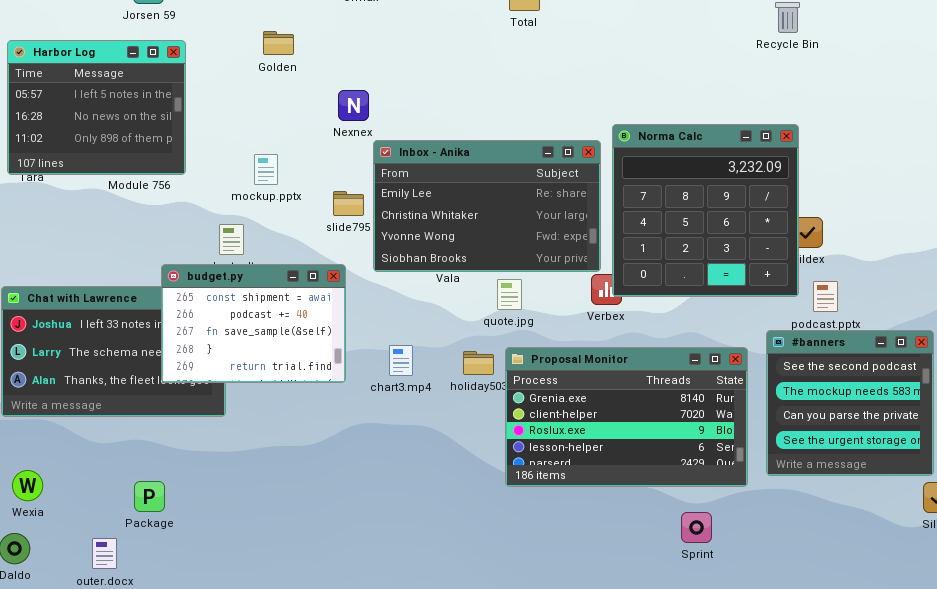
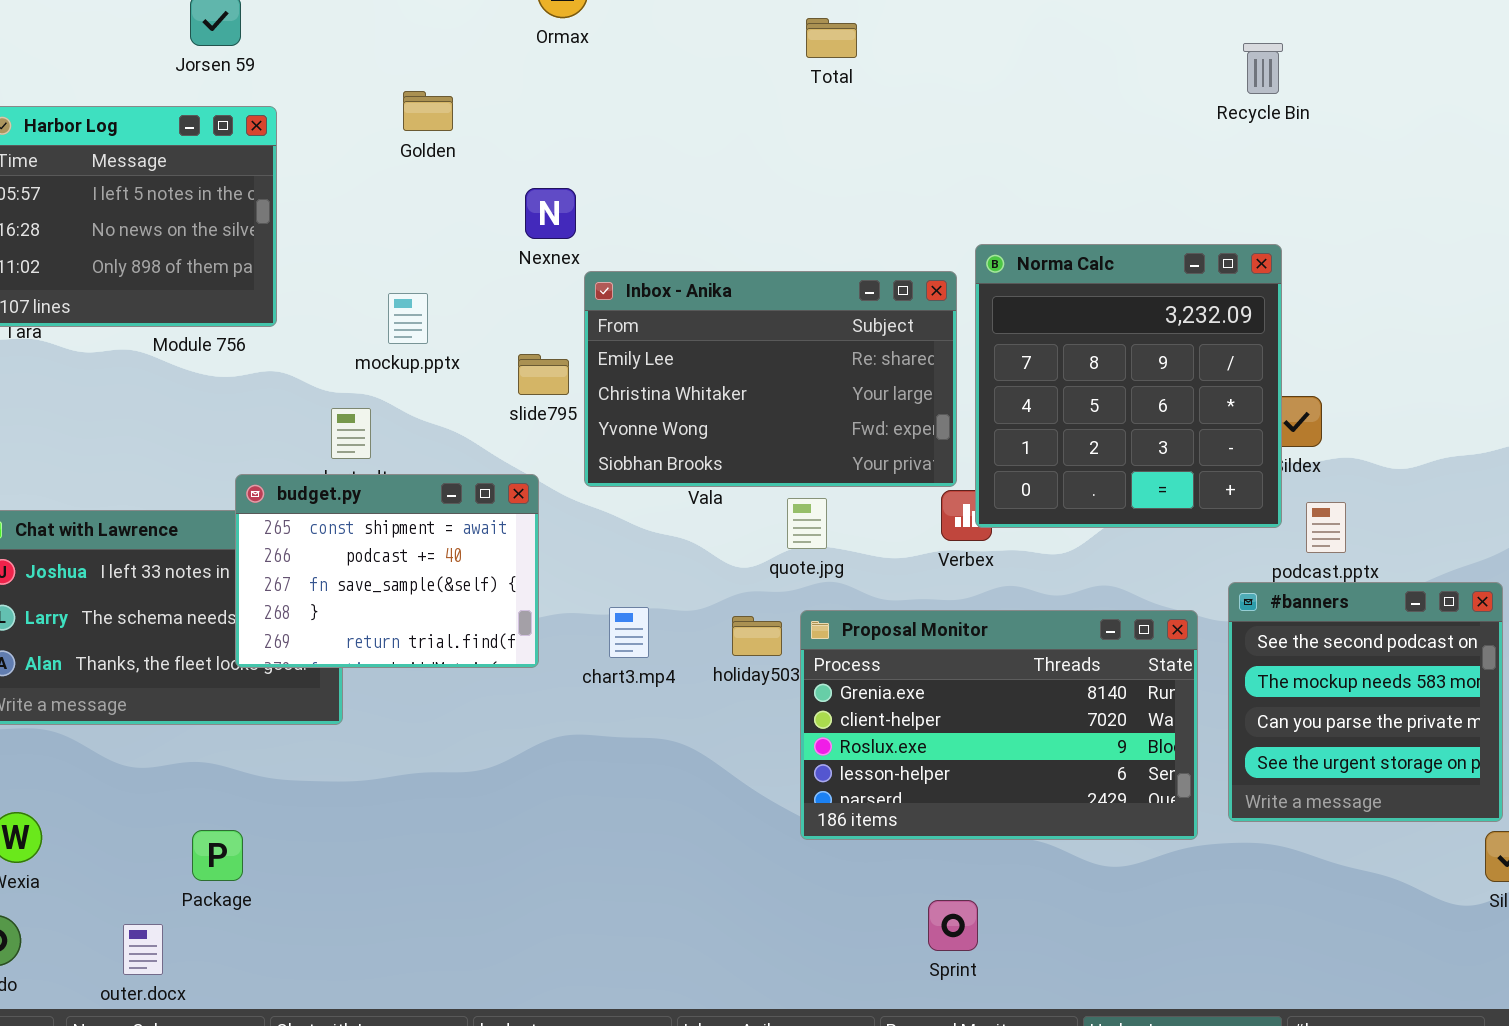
Sprint: [681,512,712,543] -> [928,900,978,951], moved

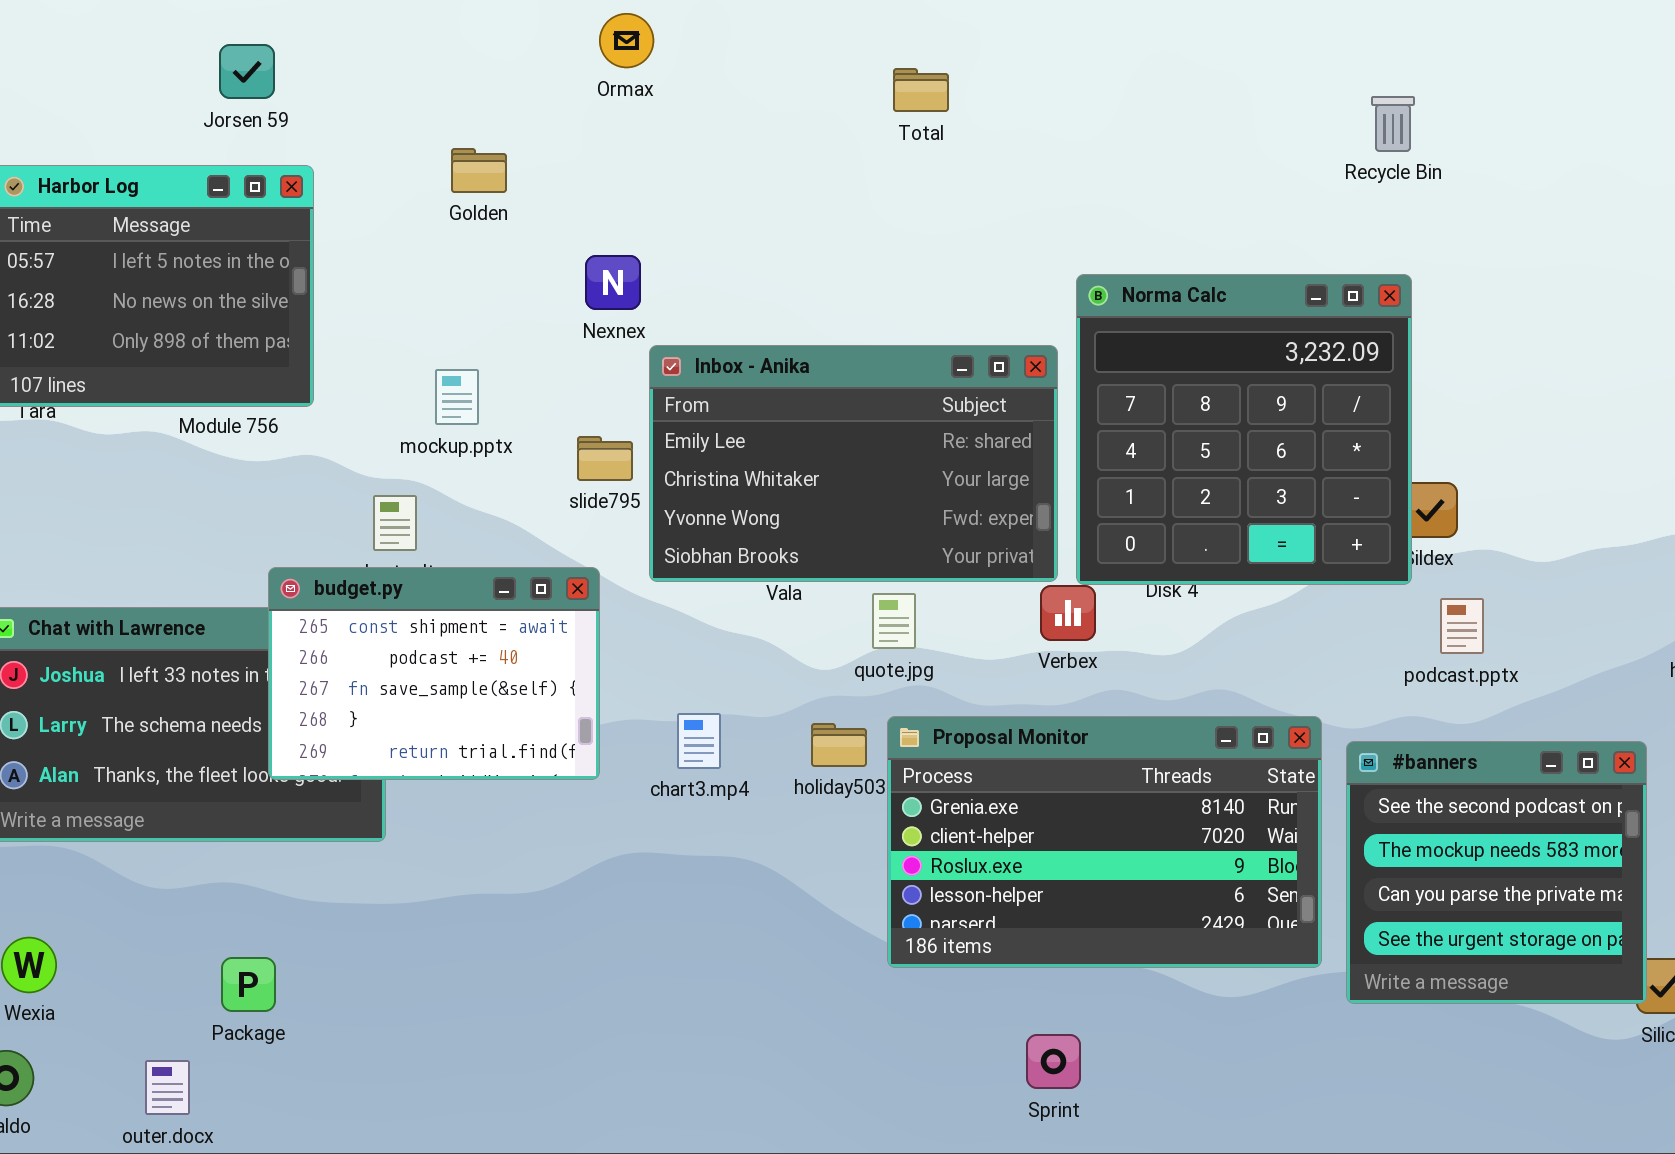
Norma Calc: [975,244,1282,528] -> [1076,274,1412,585], moved
#banners: [1228,582,1503,822] -> [1346,741,1647,1004], moved

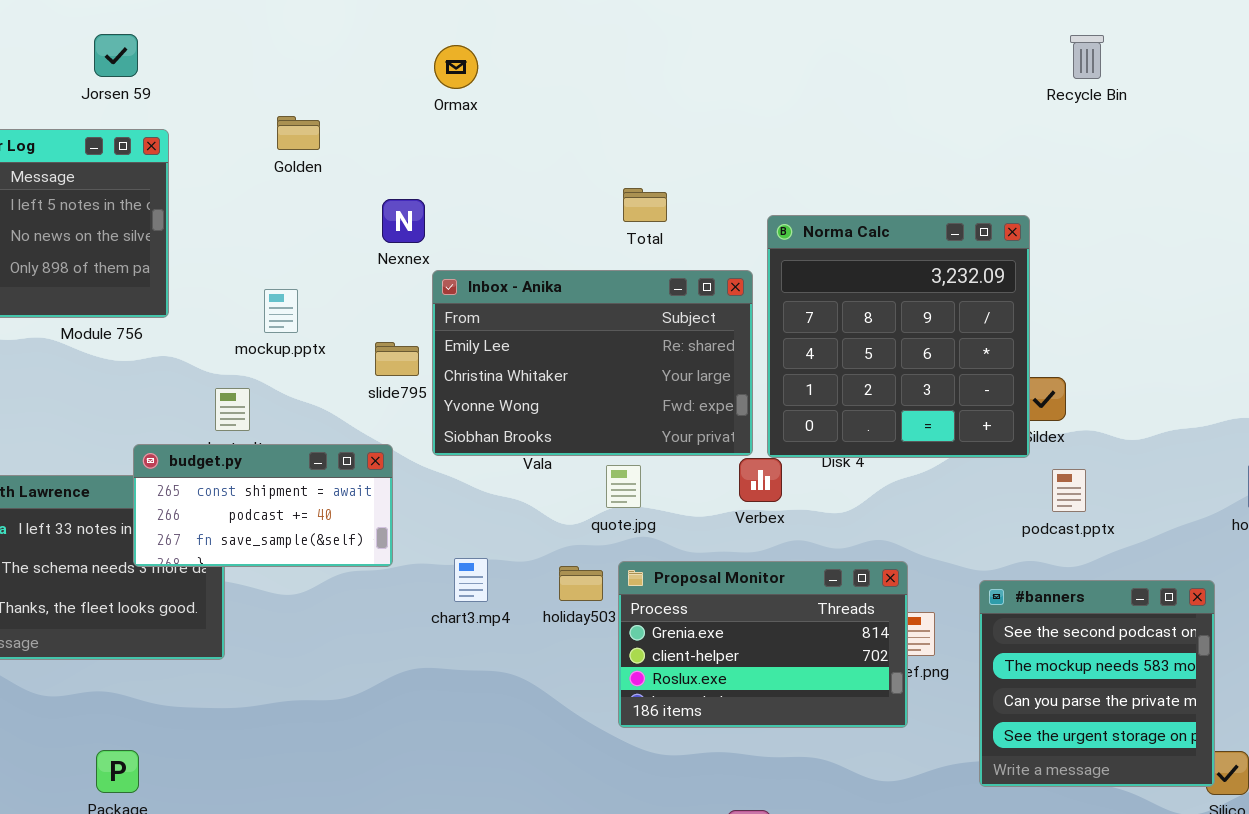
Ormax: [599,13,654,68] -> [434,45,478,89], moved
Total: [893,68,949,112] -> [623,188,667,222], moved
Recycle Bin: [1371,96,1415,152] -> [1070,35,1104,79], moved
budget.py: [268,567,600,780] -> [133,444,393,567], resized
Proposal Monitor: [887,716,1322,968] -> [618,561,908,728], resized

